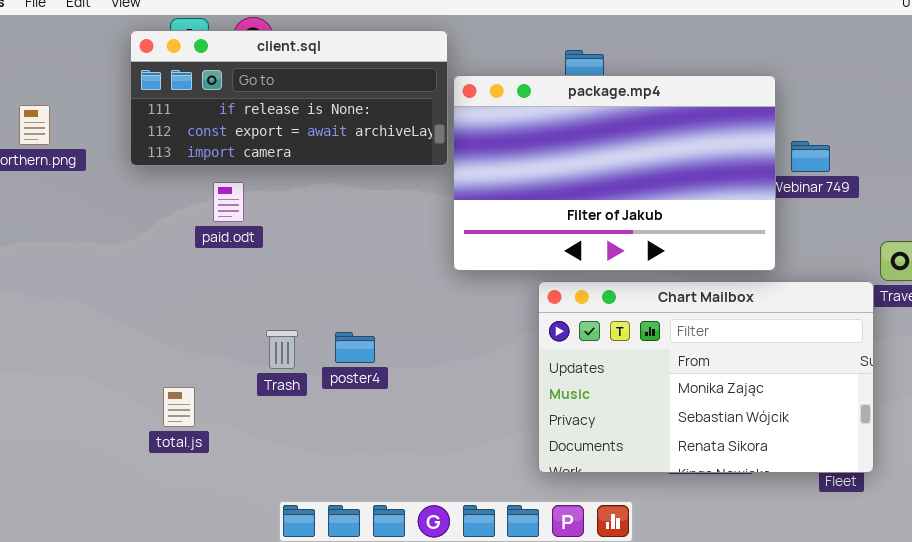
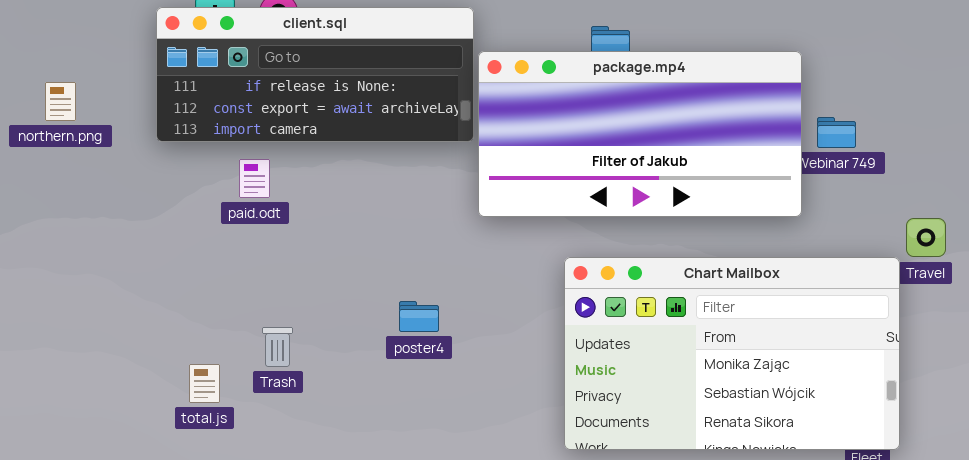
package.mp4: [453,75,776,271] -> [478,51,802,217], resized
Trash: [266,330,298,369] -> [262,327,293,367], moved
poster4: [335,332,375,363] -> [399,301,439,332], moved

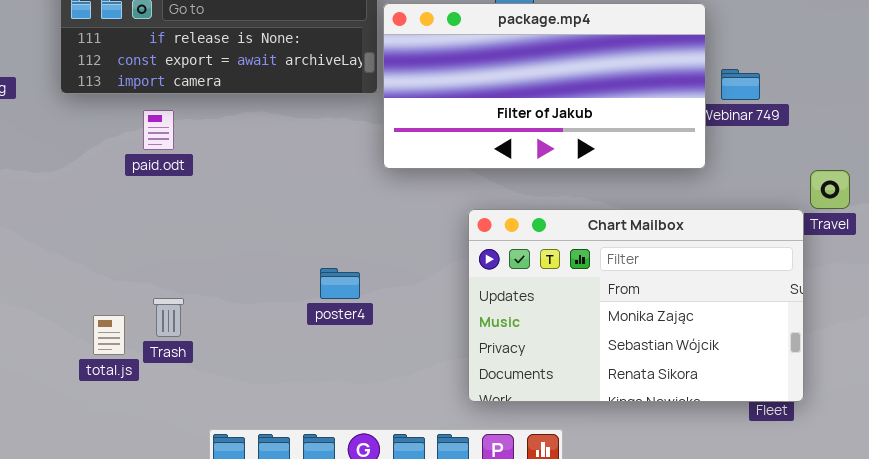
poster4: [399,301,439,332] -> [320,268,360,299], moved
Trash: [262,327,293,367] -> [153,298,184,337], moved

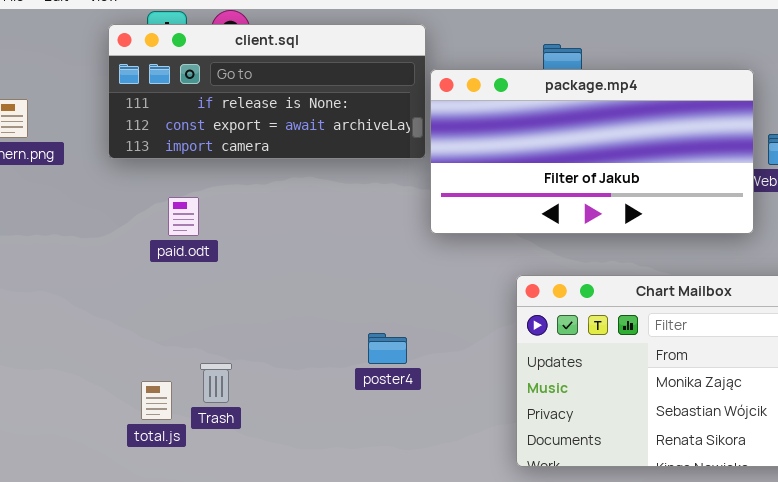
paid.odt: [143,110,174,150] -> [168,197,199,236], moved

